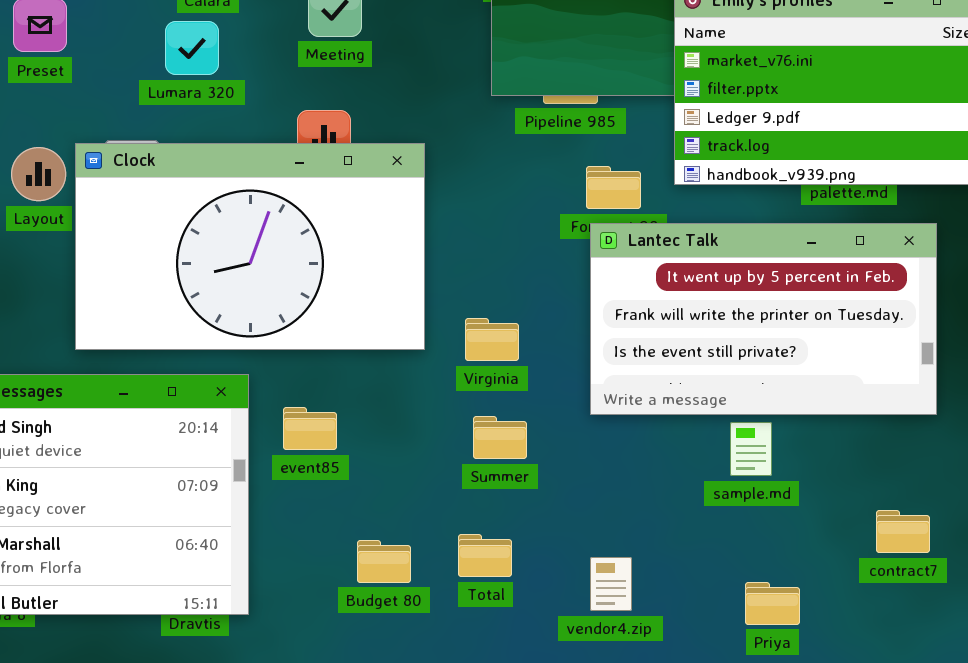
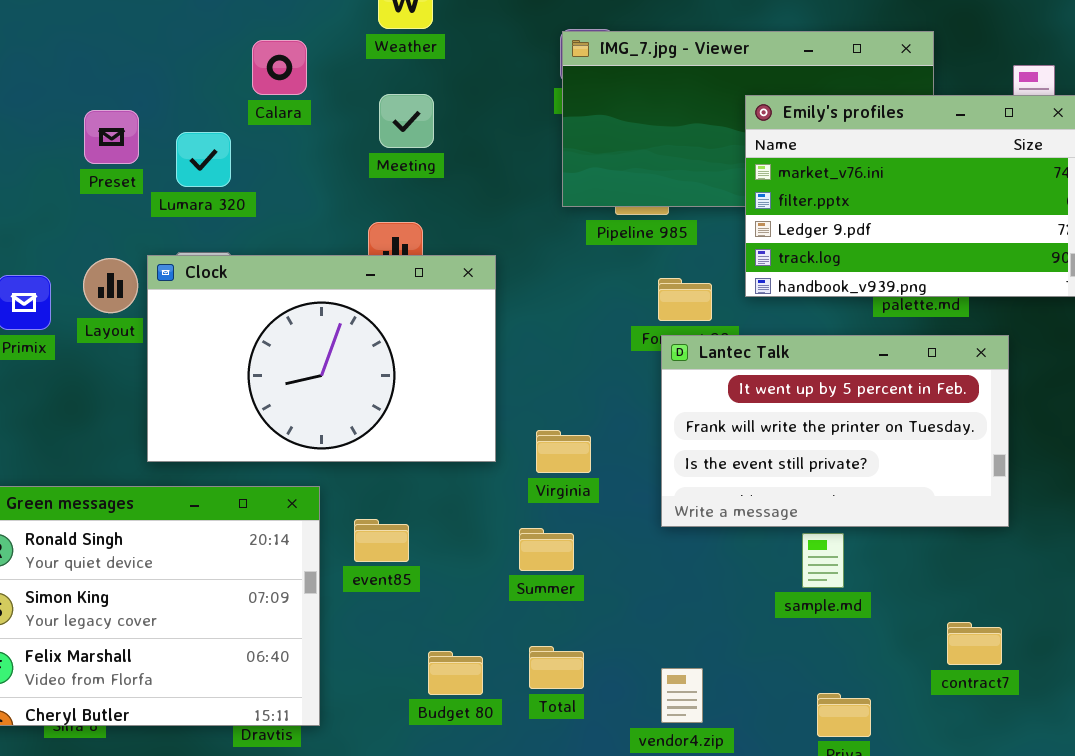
Lumara 320: [165,21,219,75] -> [176,132,231,187], moved
Summer: [473,416,527,459] -> [519,528,574,571], moved

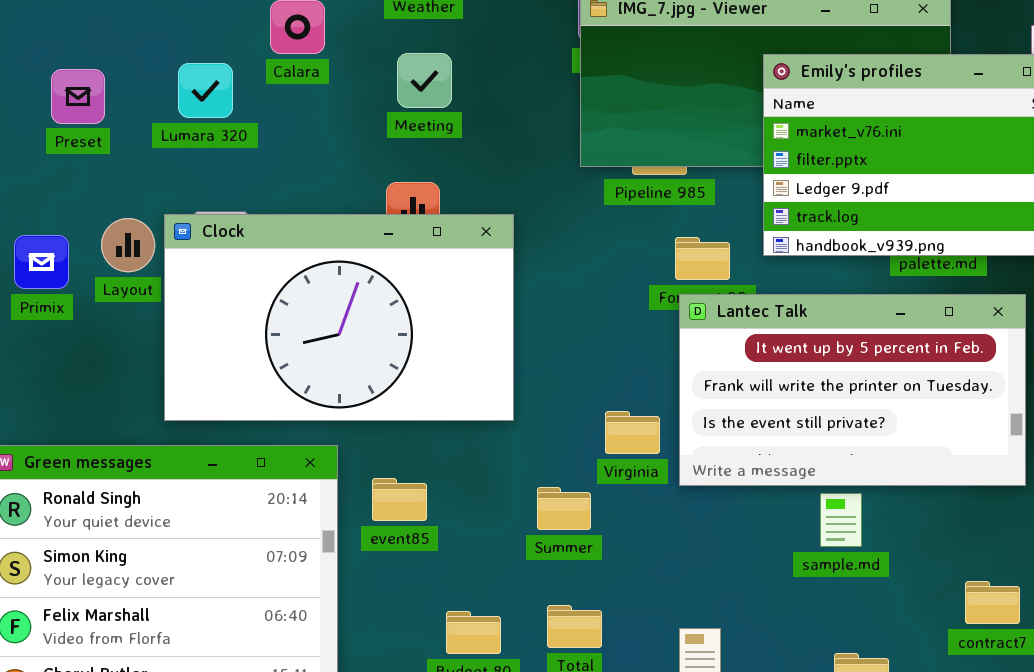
Preset: [84,110,139,164] -> [51,69,105,124], moved
Lumara 320: [176,132,231,187] -> [178,63,233,118], moved
Virginia: [536,430,591,473] -> [605,411,660,454], moved

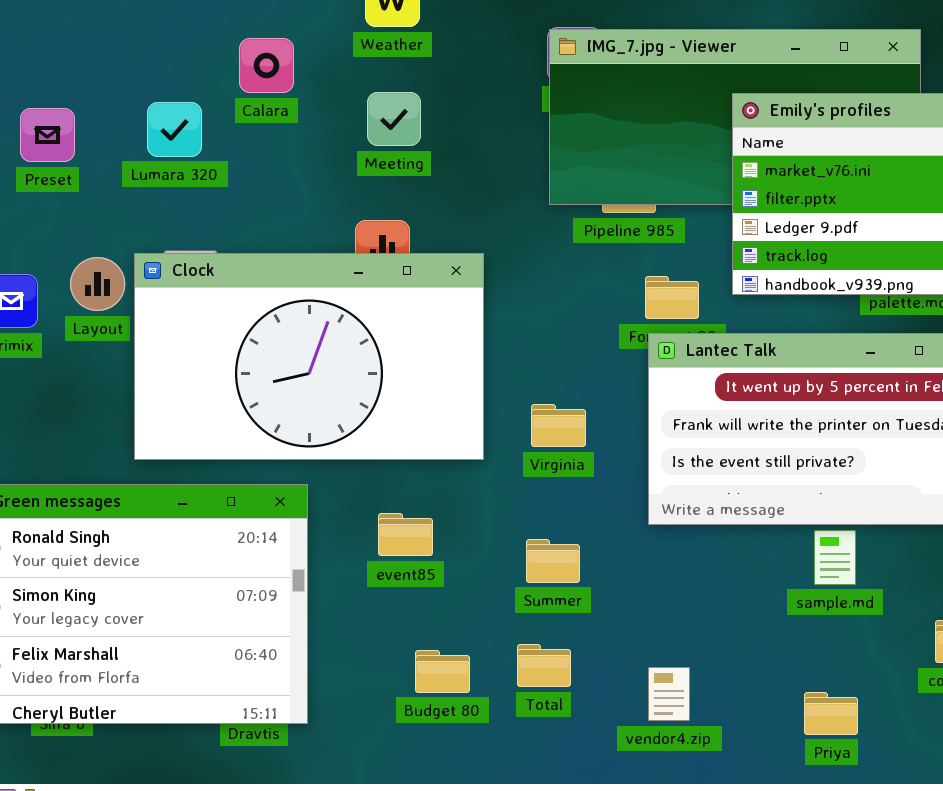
Virginia: [605,411,660,454] -> [531,404,586,447], moved
event85: [372,478,427,521] -> [378,513,433,556], moved
Summer: [537,487,591,530] -> [526,539,580,583], moved
sample.md: [820,493,862,547] -> [814,530,856,585], moved

